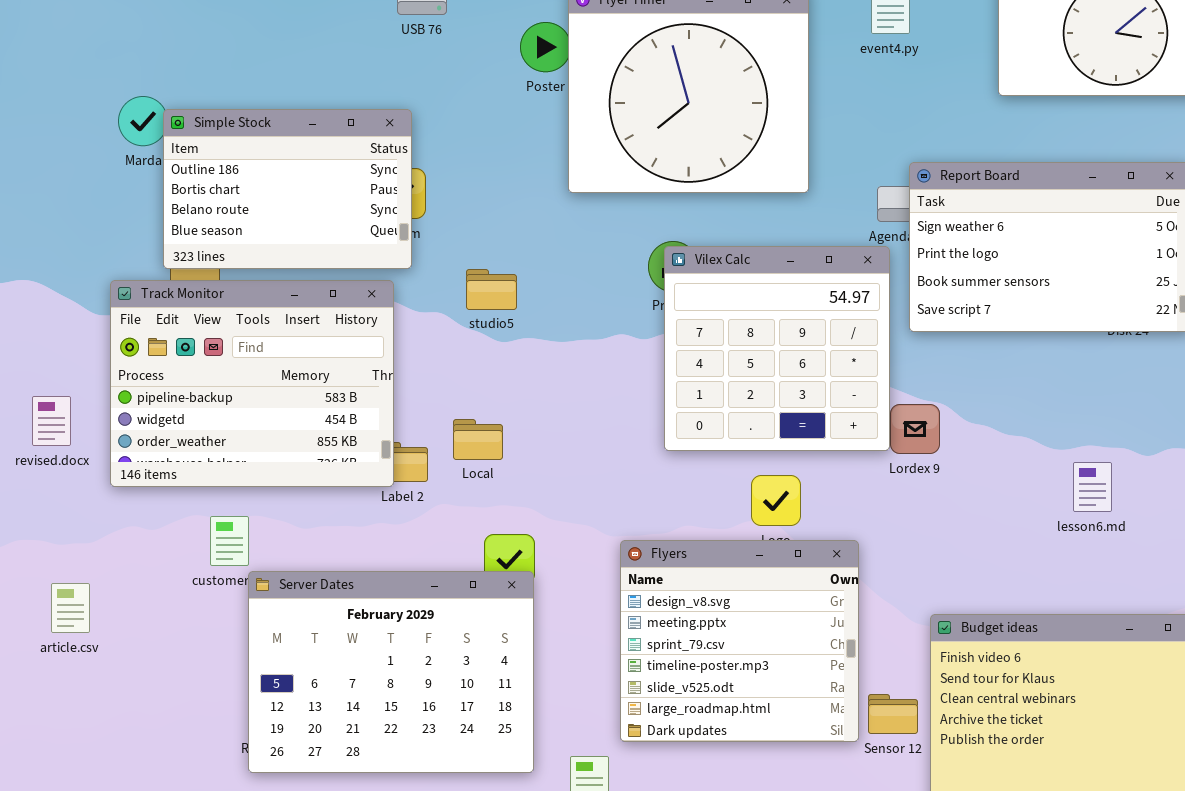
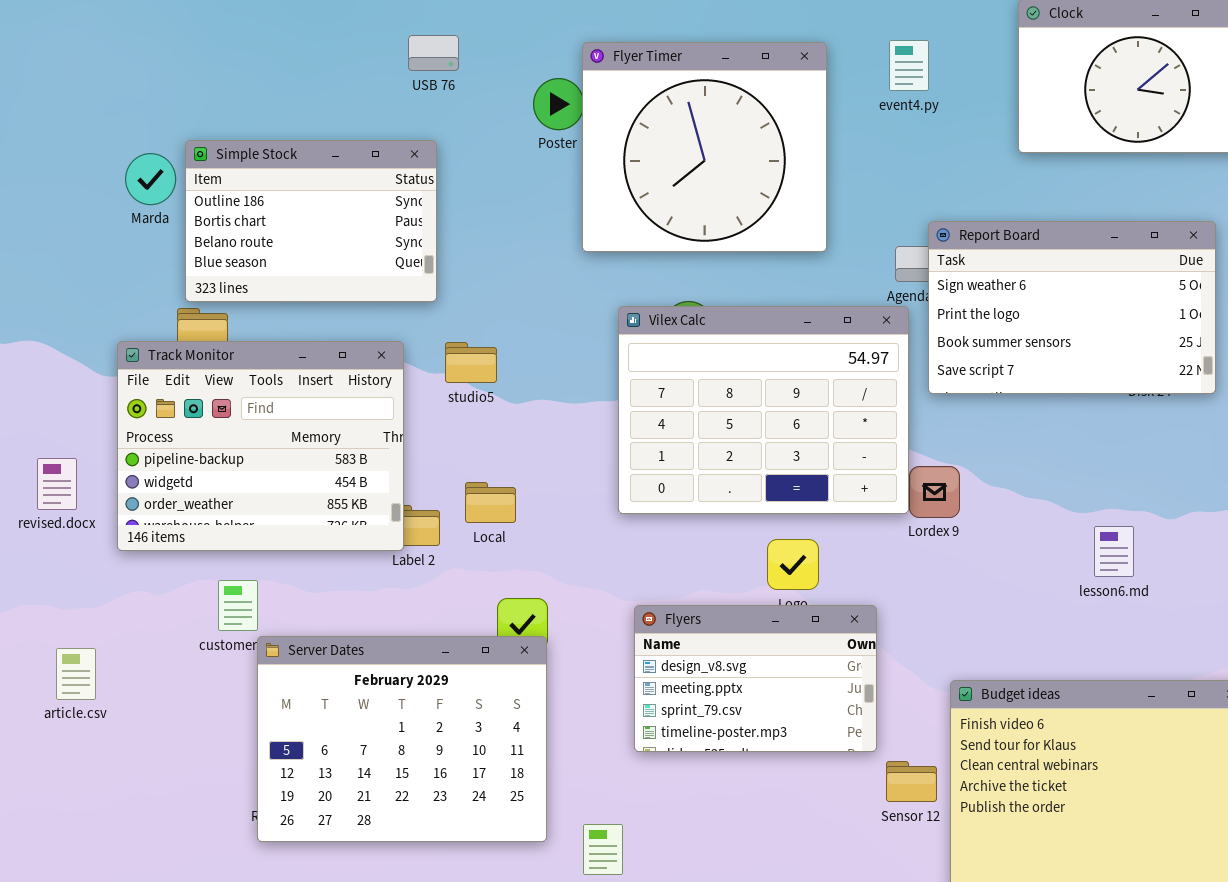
Simple Stock: [163,109,412,269] -> [185,140,437,302], moved
Vilex Calc: [664,246,890,451] -> [618,306,909,514], resized
studio5: [466,269,517,310] -> [445,342,497,383], moved
Flyers: [620,540,859,742] -> [634,605,877,752], resized

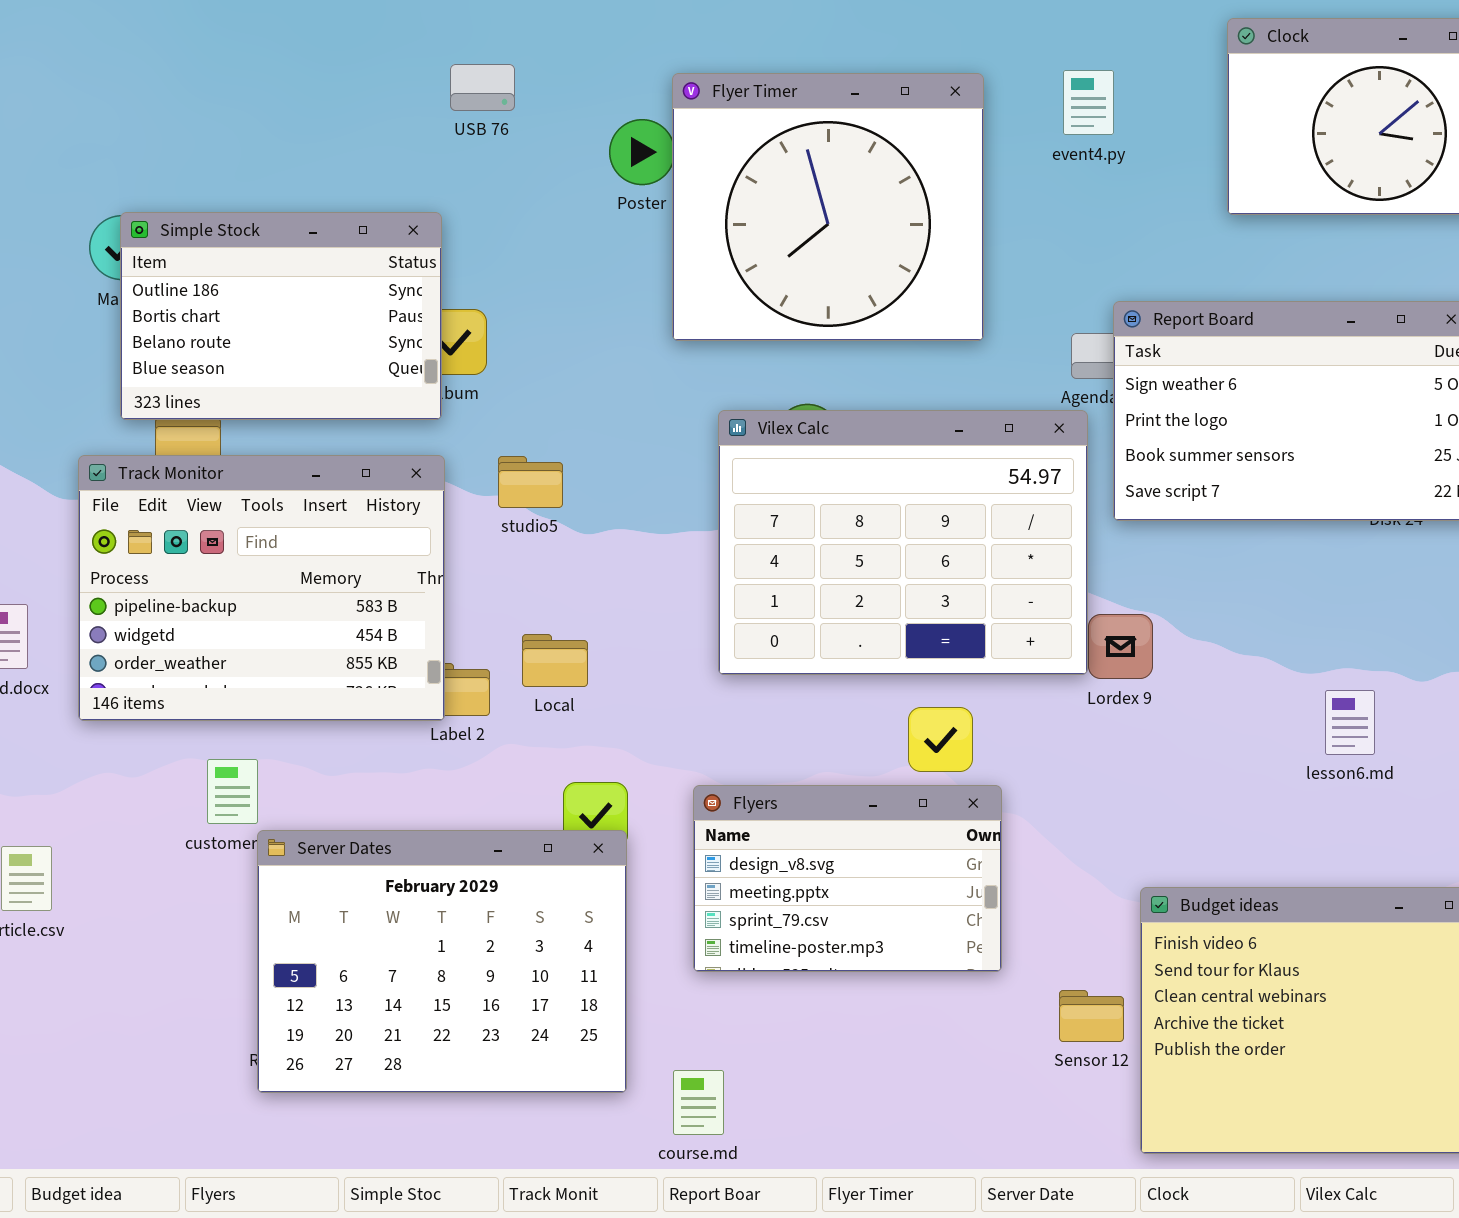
Simple Stock: [185,140,437,302] -> [120,212,442,420], moved
Flyers: [634,605,877,752] -> [693,785,1002,972], moved

